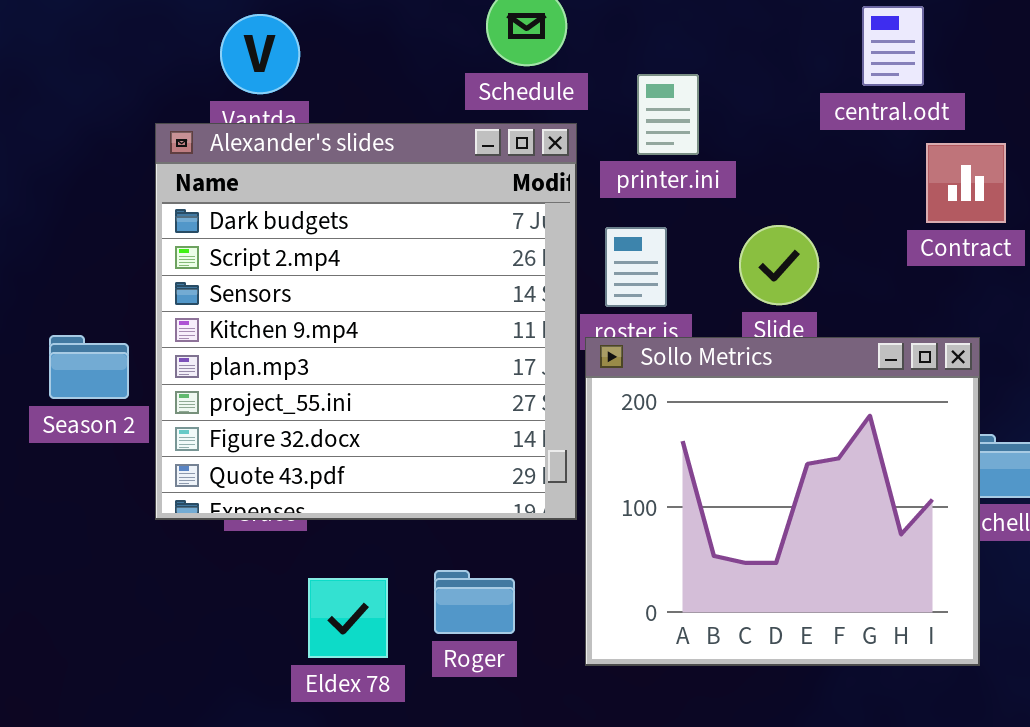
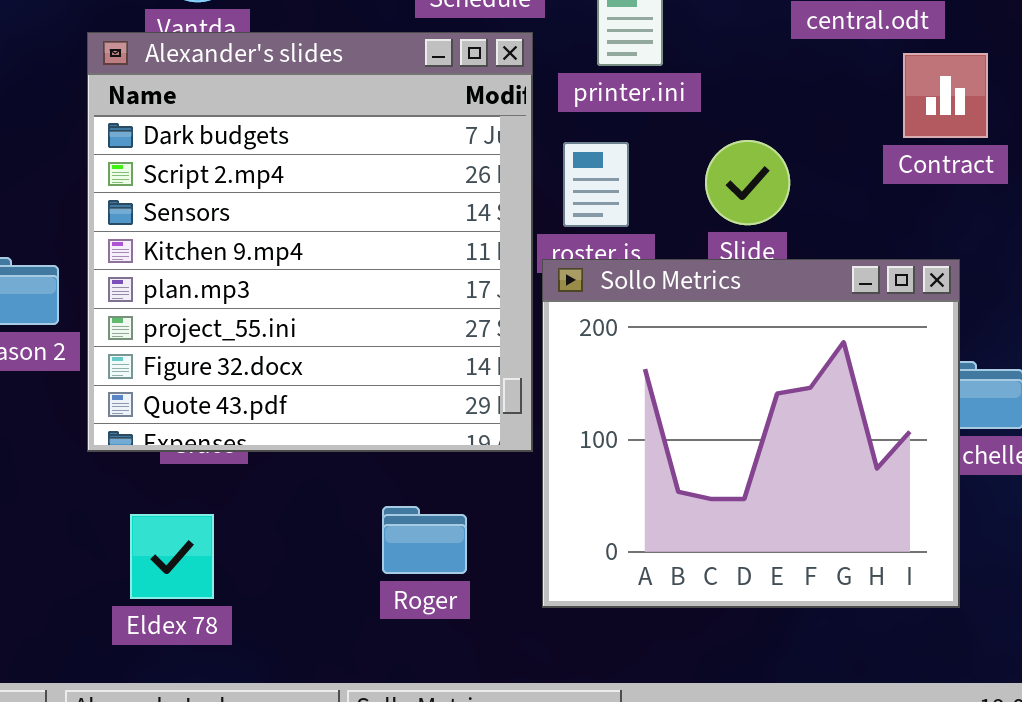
Eldex 78: [308,578,388,658] -> [130,514,214,599], moved

